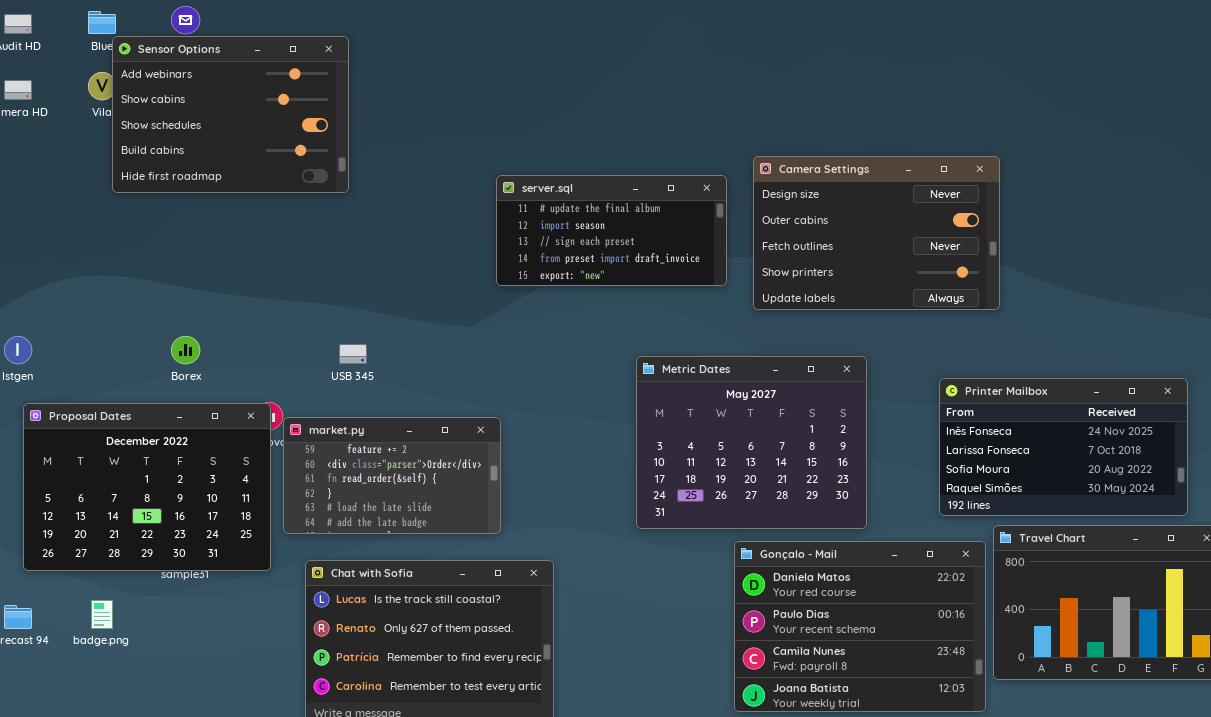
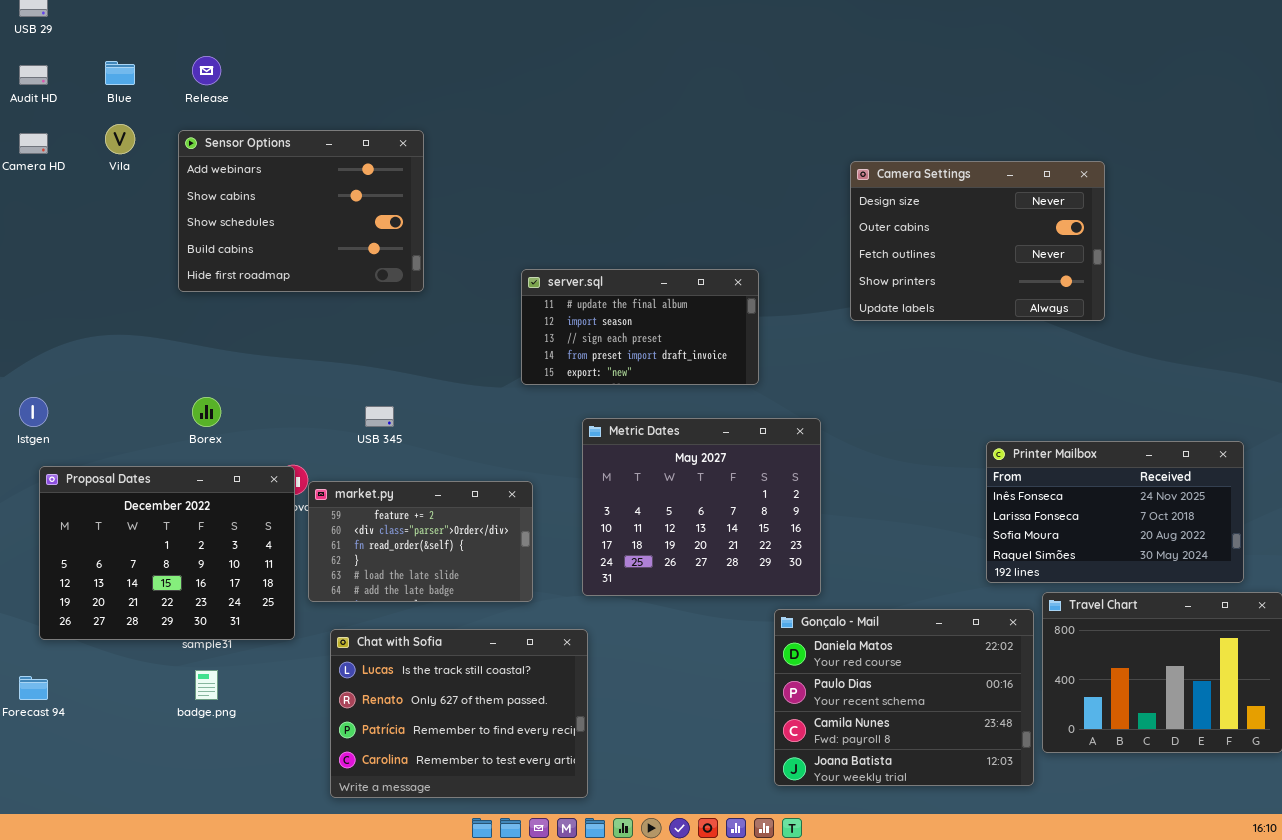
Sensor Options: [112,36,349,193] -> [178,130,424,292], moved
Camera Settings: [753,156,1000,310] -> [850,161,1105,321], moved
server.sql: [496,175,727,286] -> [521,269,759,385], moved
Metric Dates: [636,356,867,529] -> [582,418,821,596], moved
badge.png: [91,600,113,629] -> [195,670,218,700], moved

